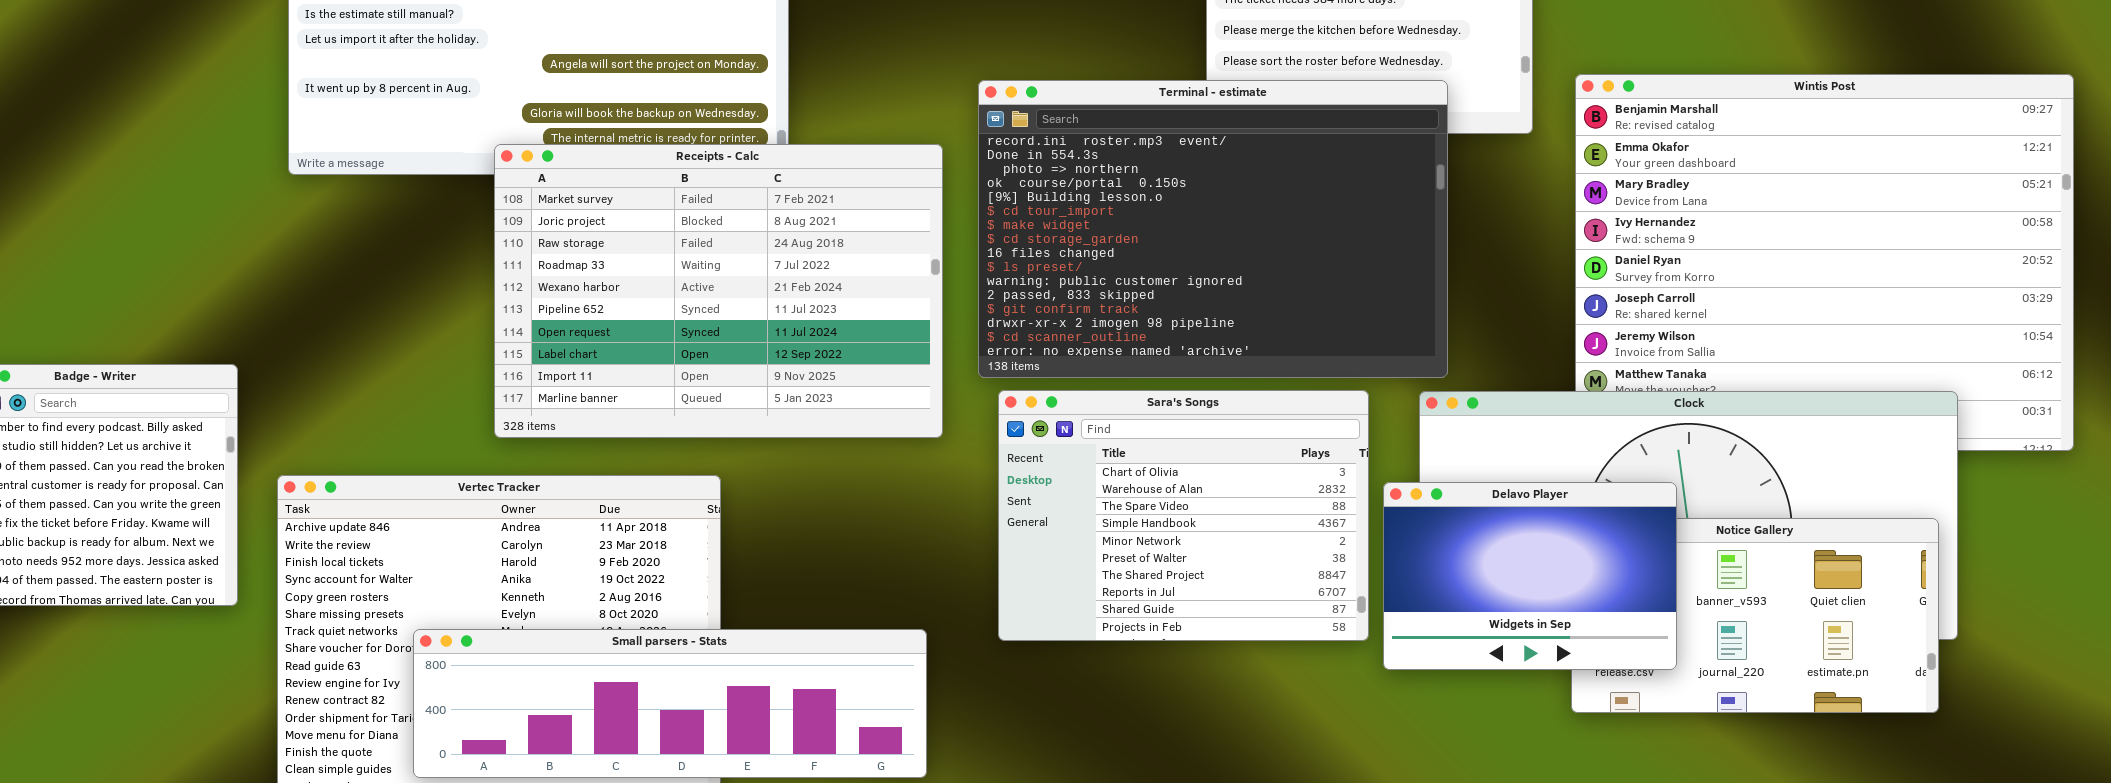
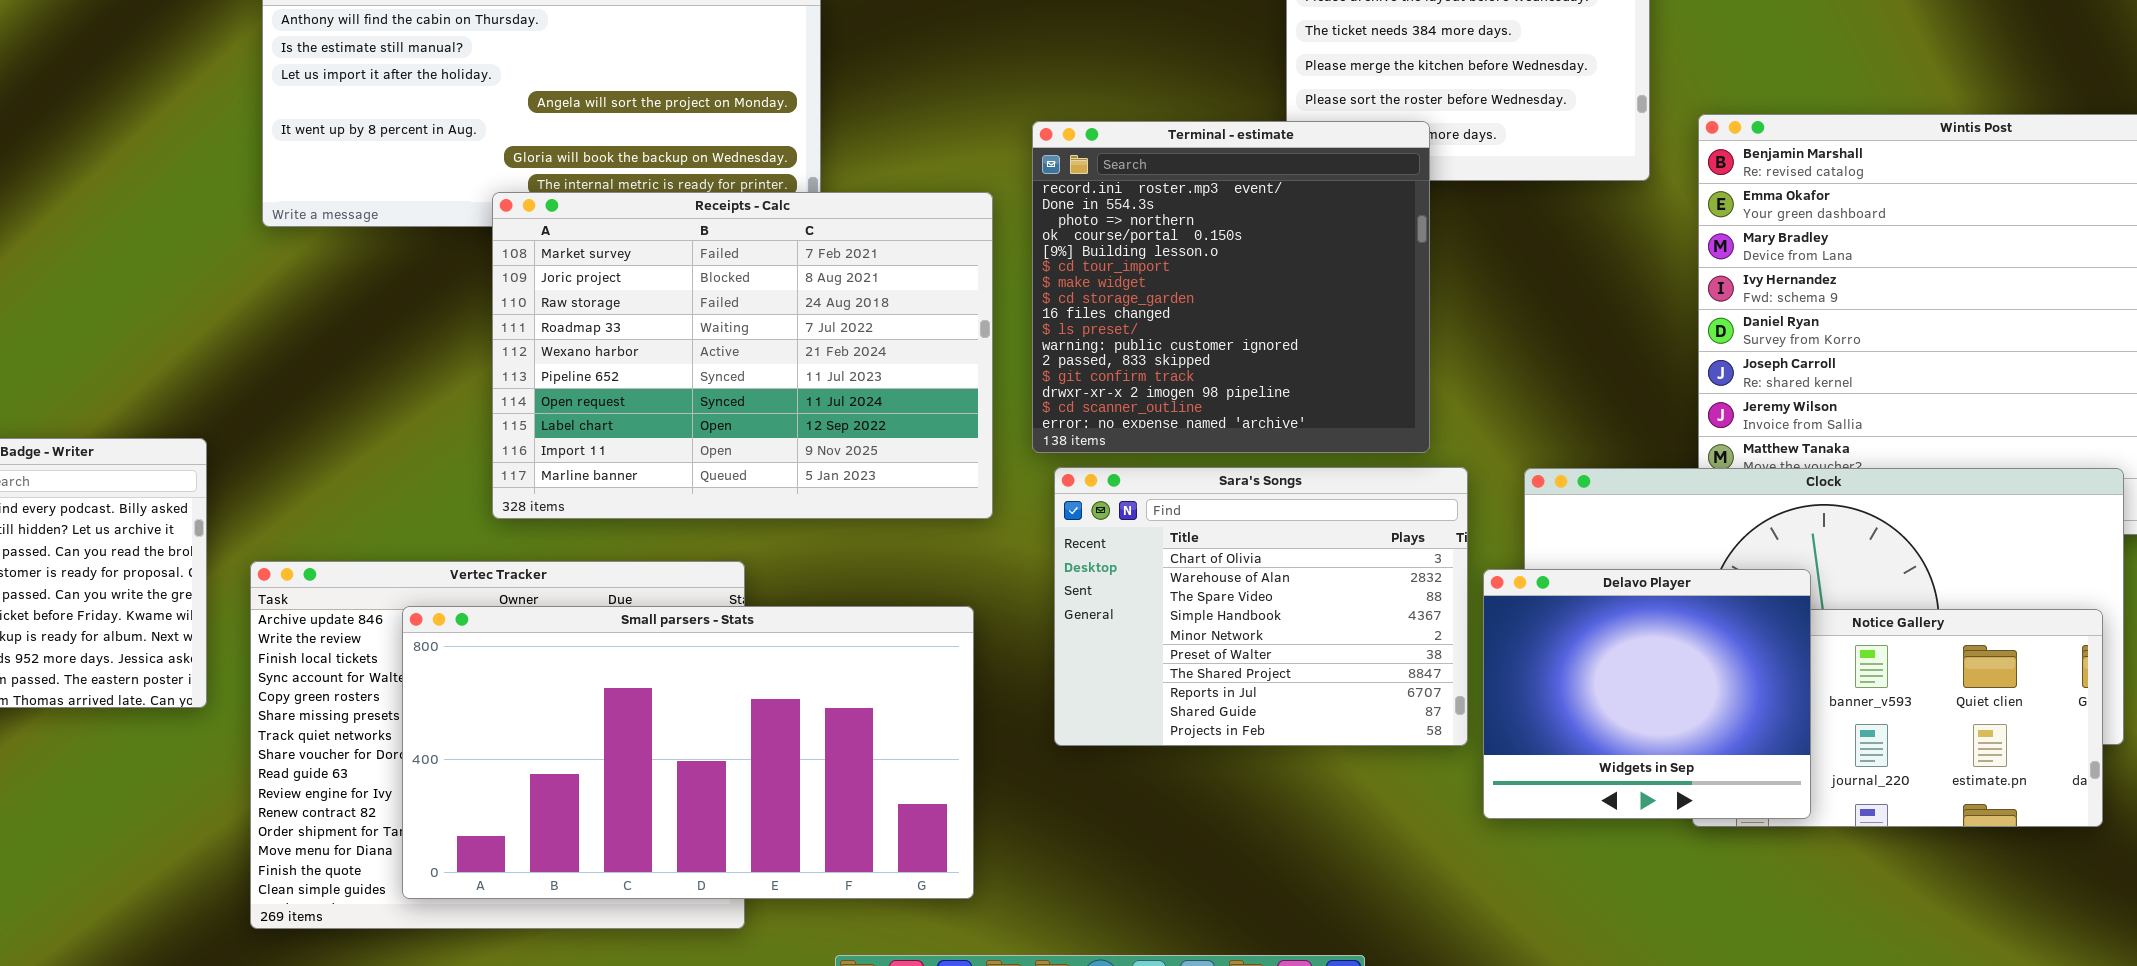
Terminal - estimate: [978,80,1448,378] -> [1032,121,1430,453], resized
Delavo Player: [1383,482,1677,670] -> [1483,569,1811,819], resized
Small parsers - Stats: [413,629,927,778] -> [402,606,974,899], resized

